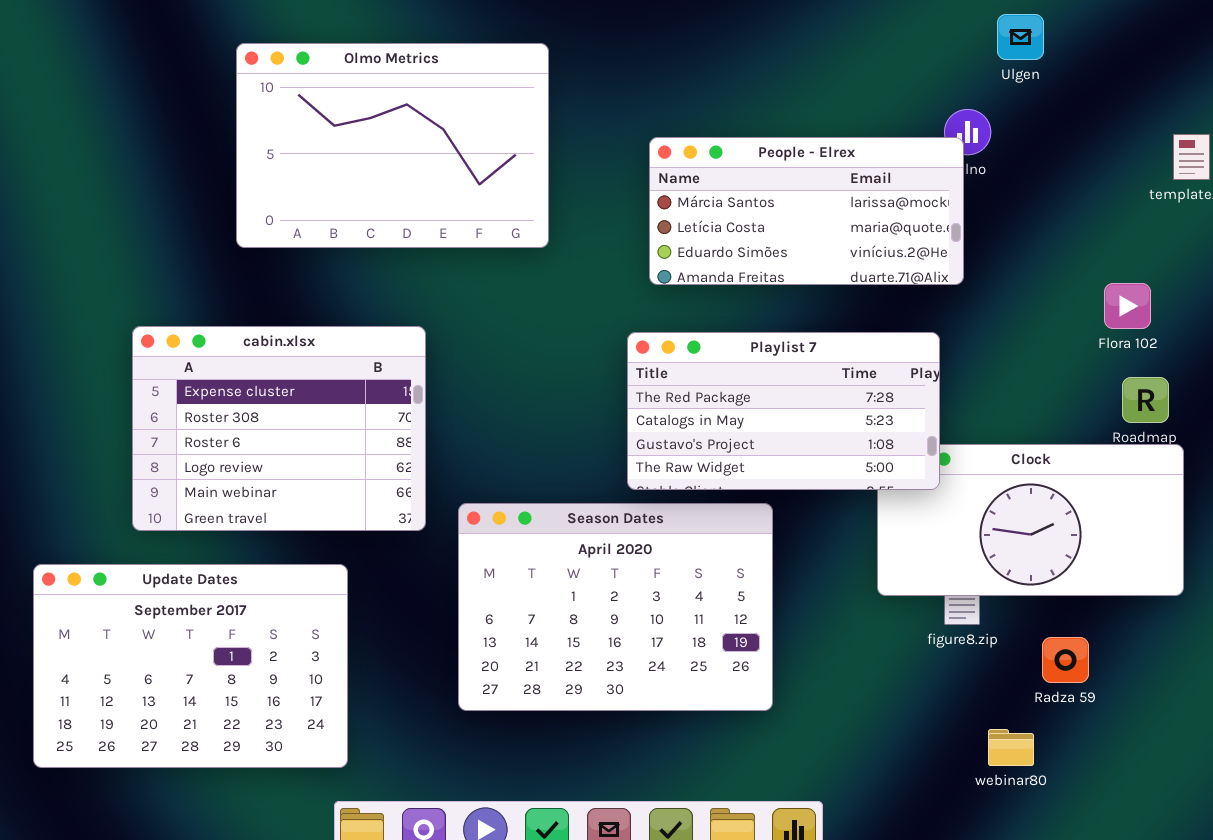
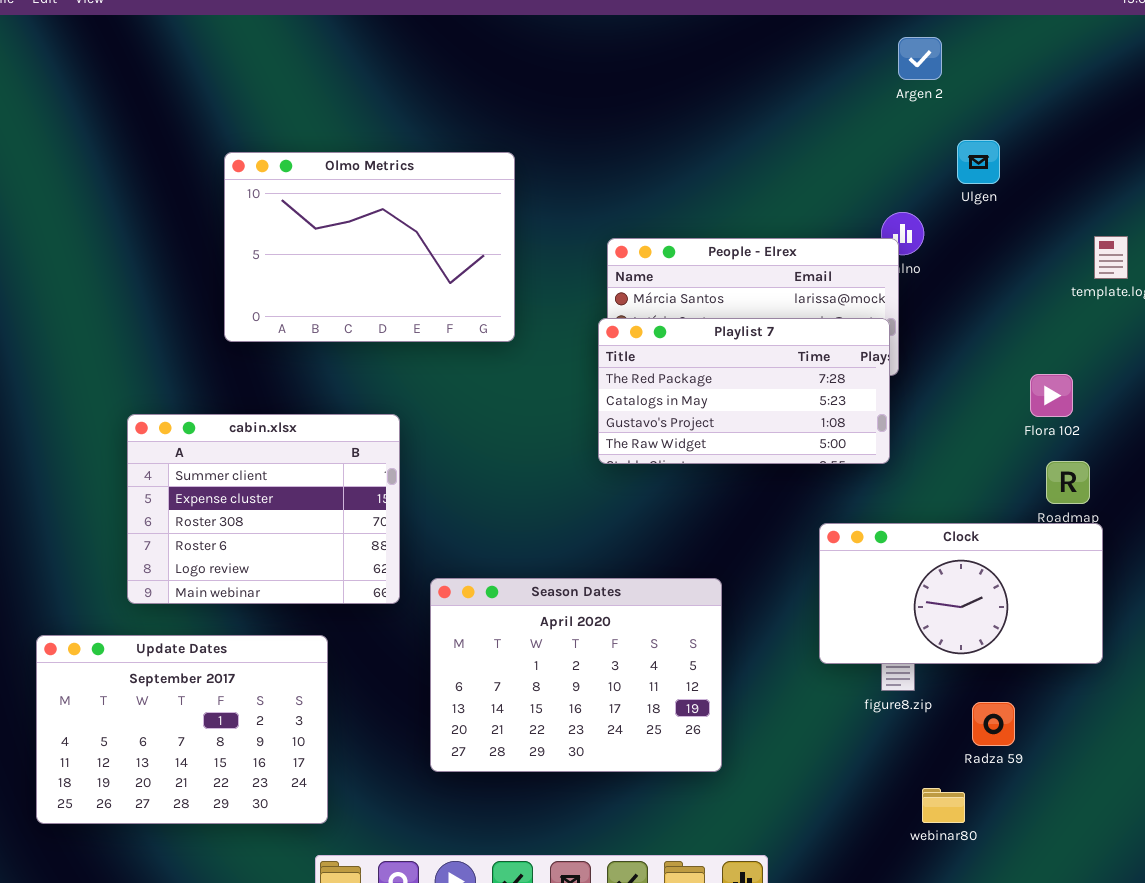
Ulgen: [997,14,1044,60] -> [957,140,1000,184], moved
cabin.xlsx: [132,326,426,531] -> [127,414,400,604], scrolled up 1 row
Playlist 7: [627,332,940,490] -> [598,318,890,464], moved

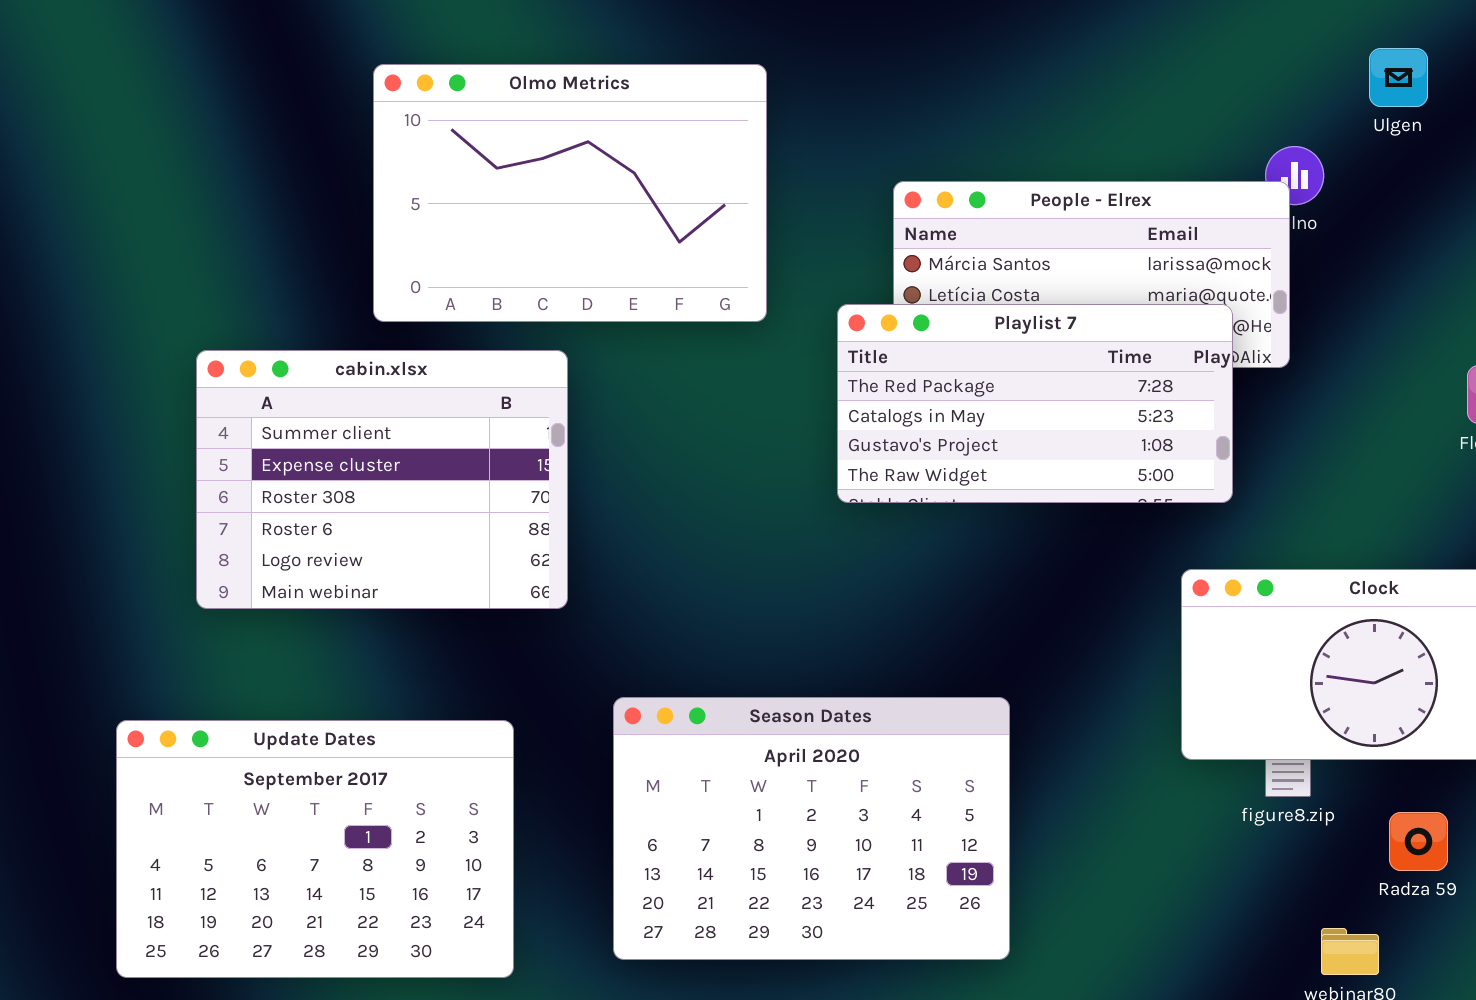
Playlist 7: [598,318,890,464] -> [837,304,1233,503], moved
cabin.xlsx: [127,414,400,604] -> [196,350,568,609], moved
Season Dates: [430,578,722,772] -> [613,697,1010,960], moved

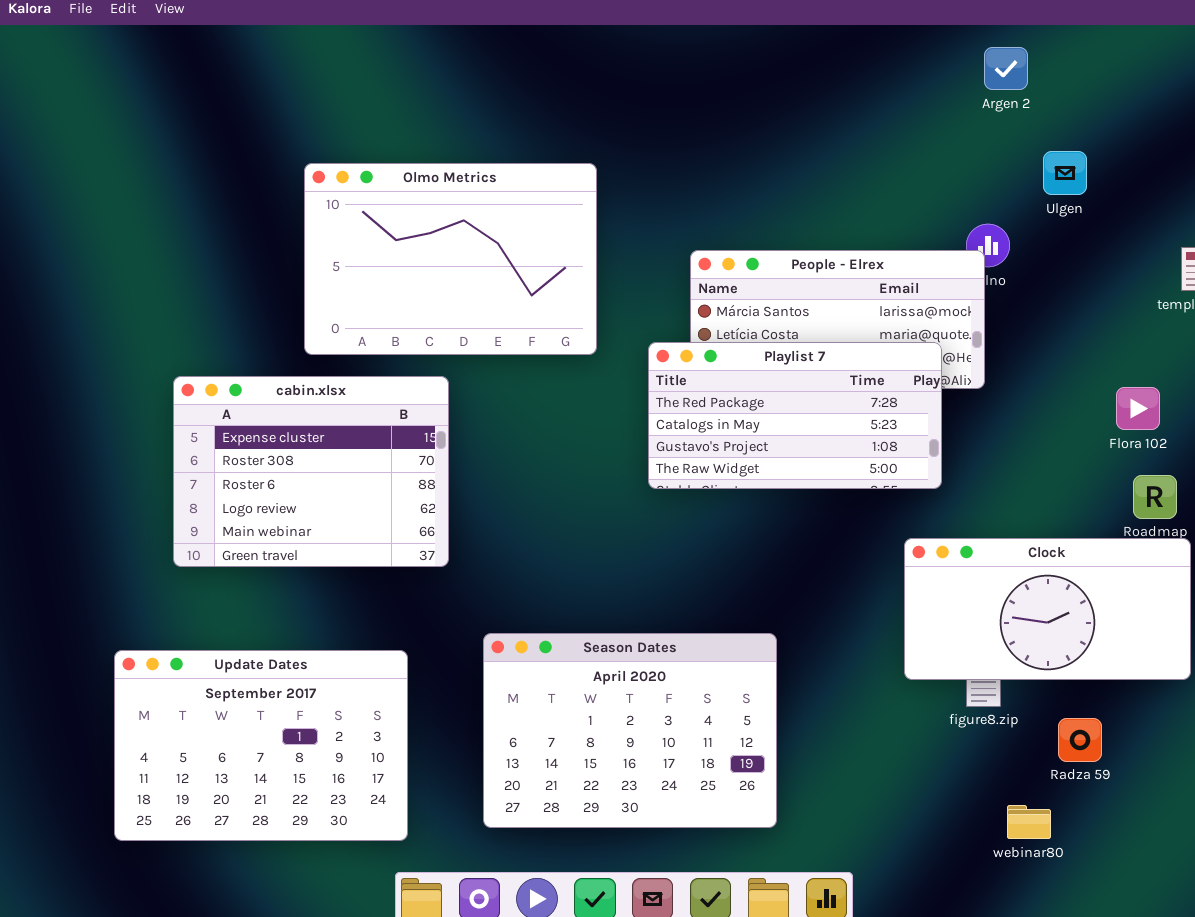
cabin.xlsx: [196,350,568,609] -> [173,376,449,567], scrolled down 1 row

